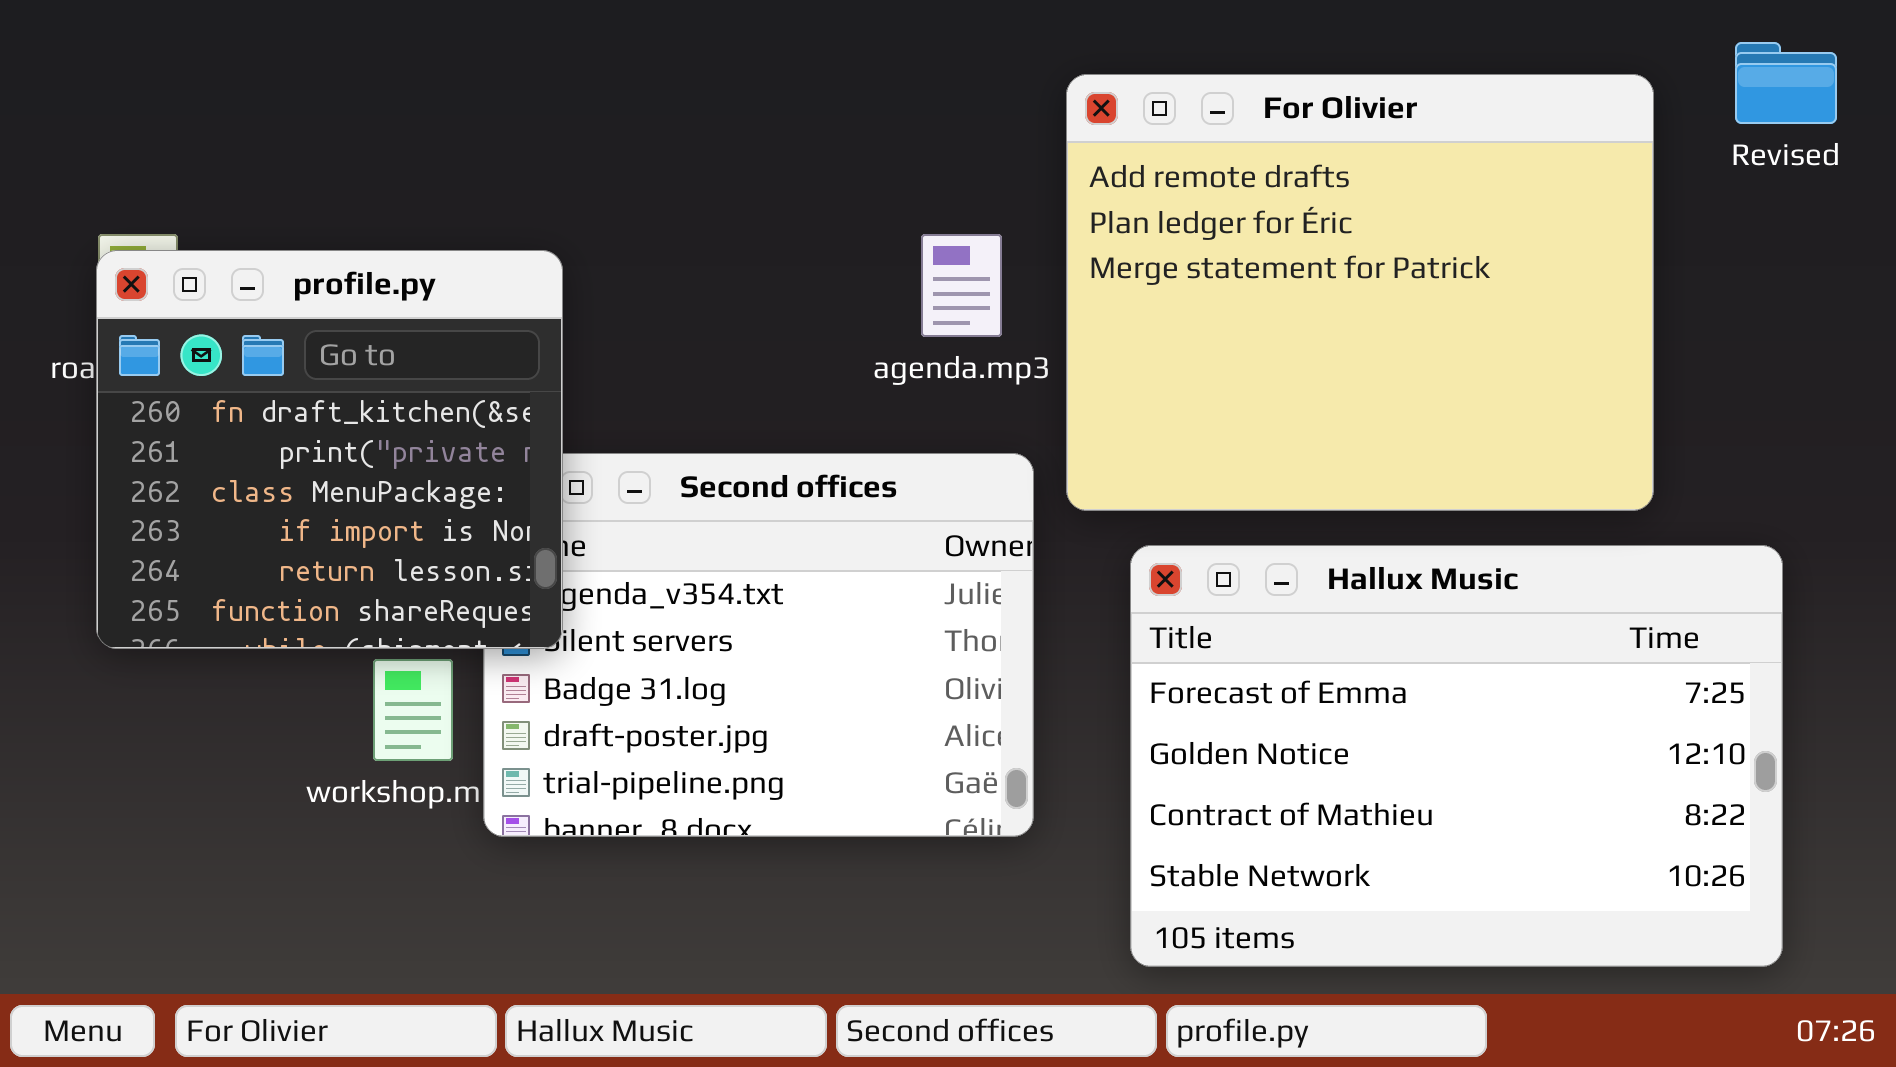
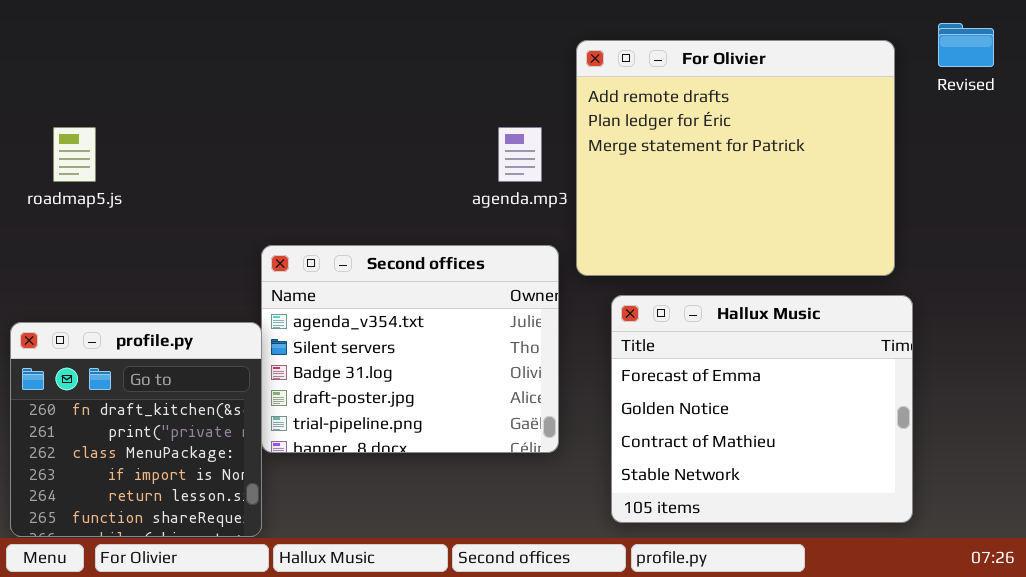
profile.py: [96,250,563,649] -> [10,322,262,537], moved
Hallux Music: [1130,545,1783,967] -> [611,295,913,523], resized

